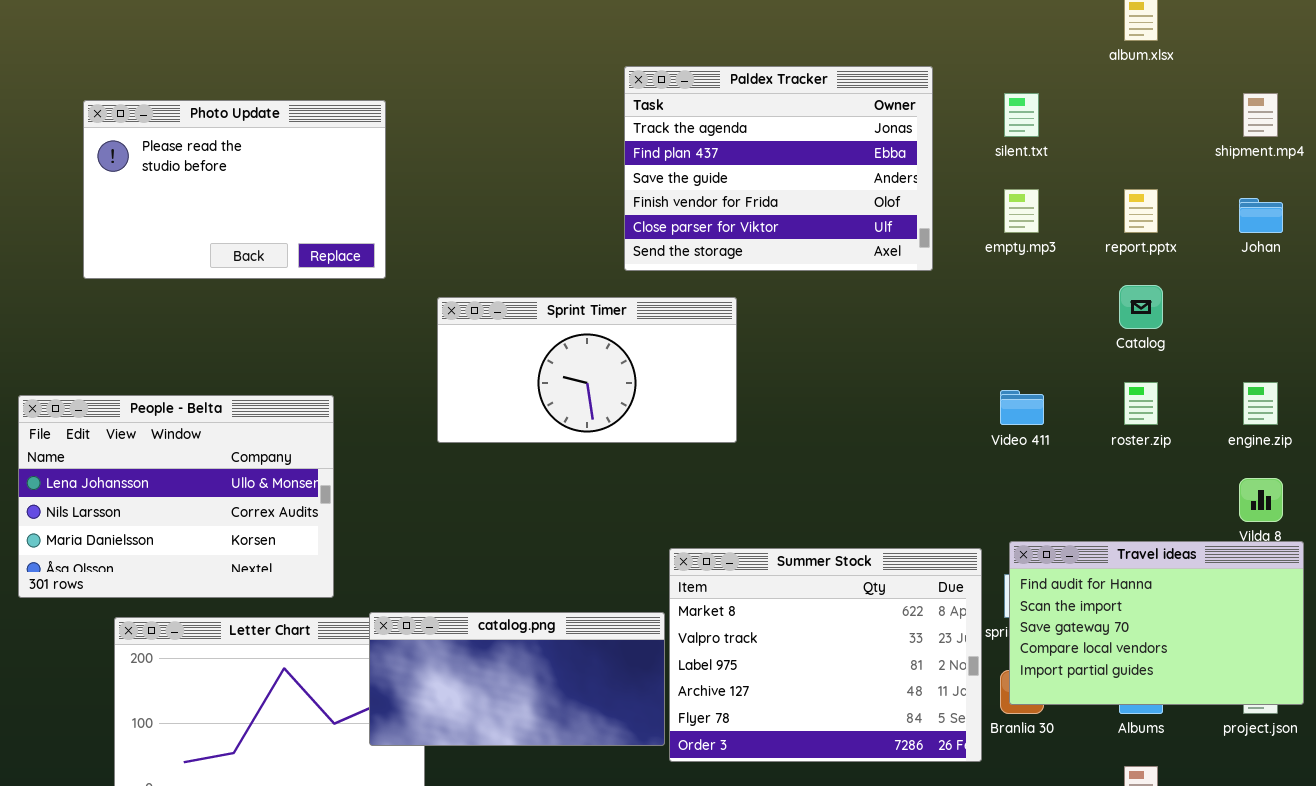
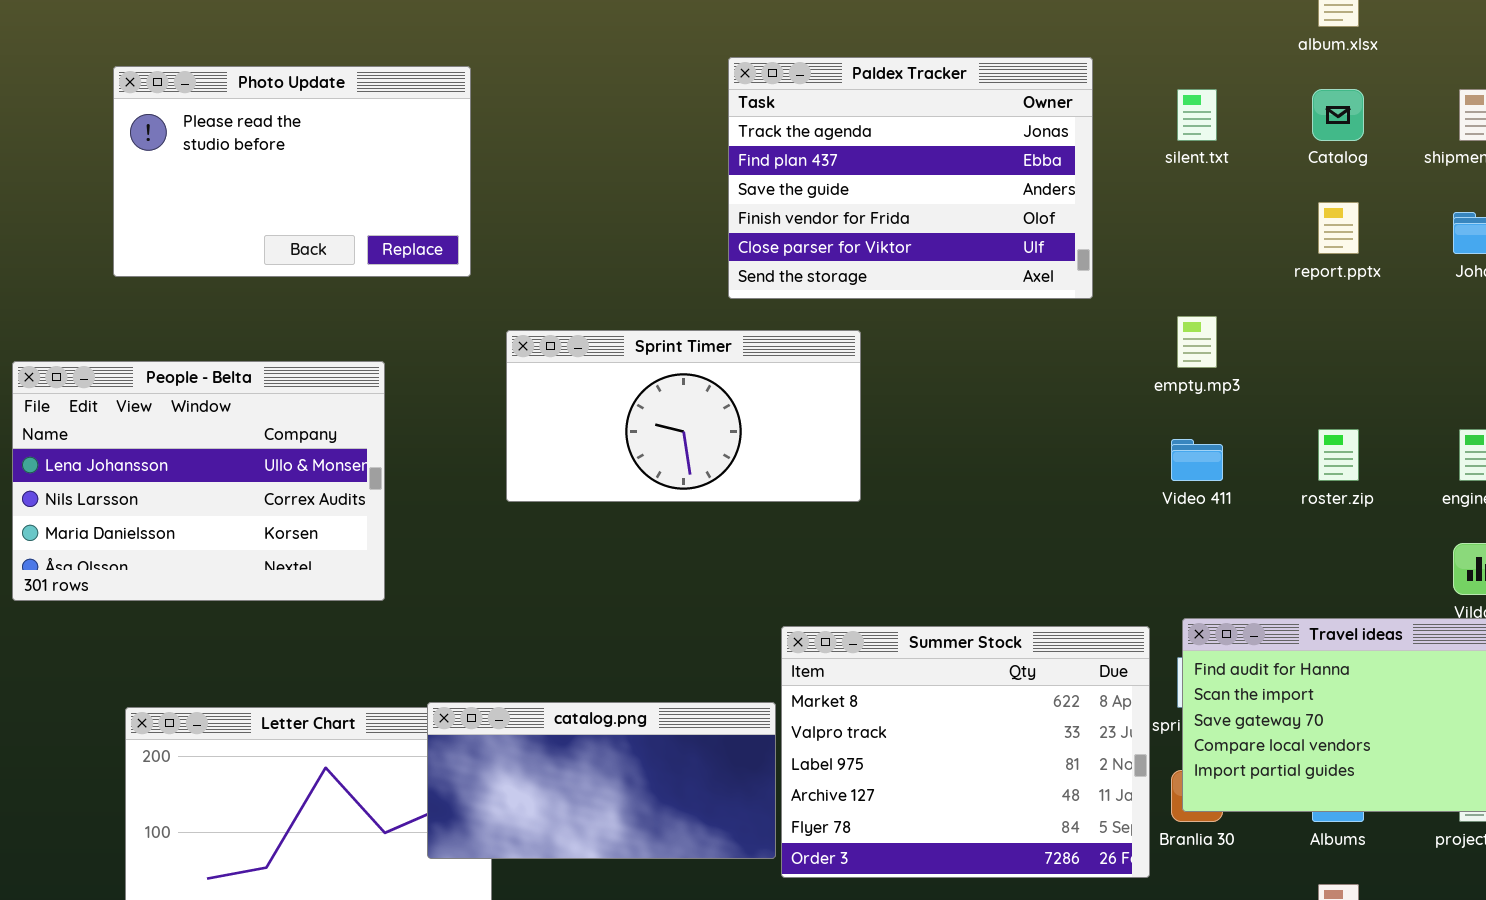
Photo Update: [83,100,386,279] -> [113,66,471,277], moved
empty.mp3: [1004,189,1039,233] -> [1177,316,1217,368], moved
Catalog: [1119,285,1163,329] -> [1312,89,1364,141], moved
People - Belta: [18,395,334,598] -> [12,361,385,601], moved

